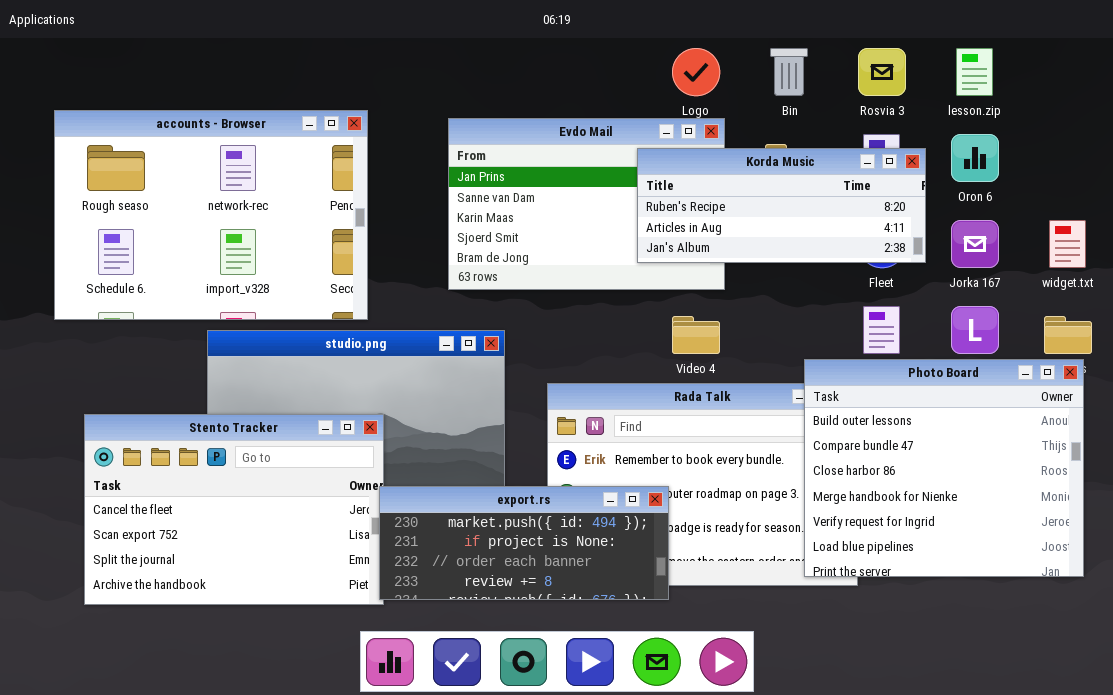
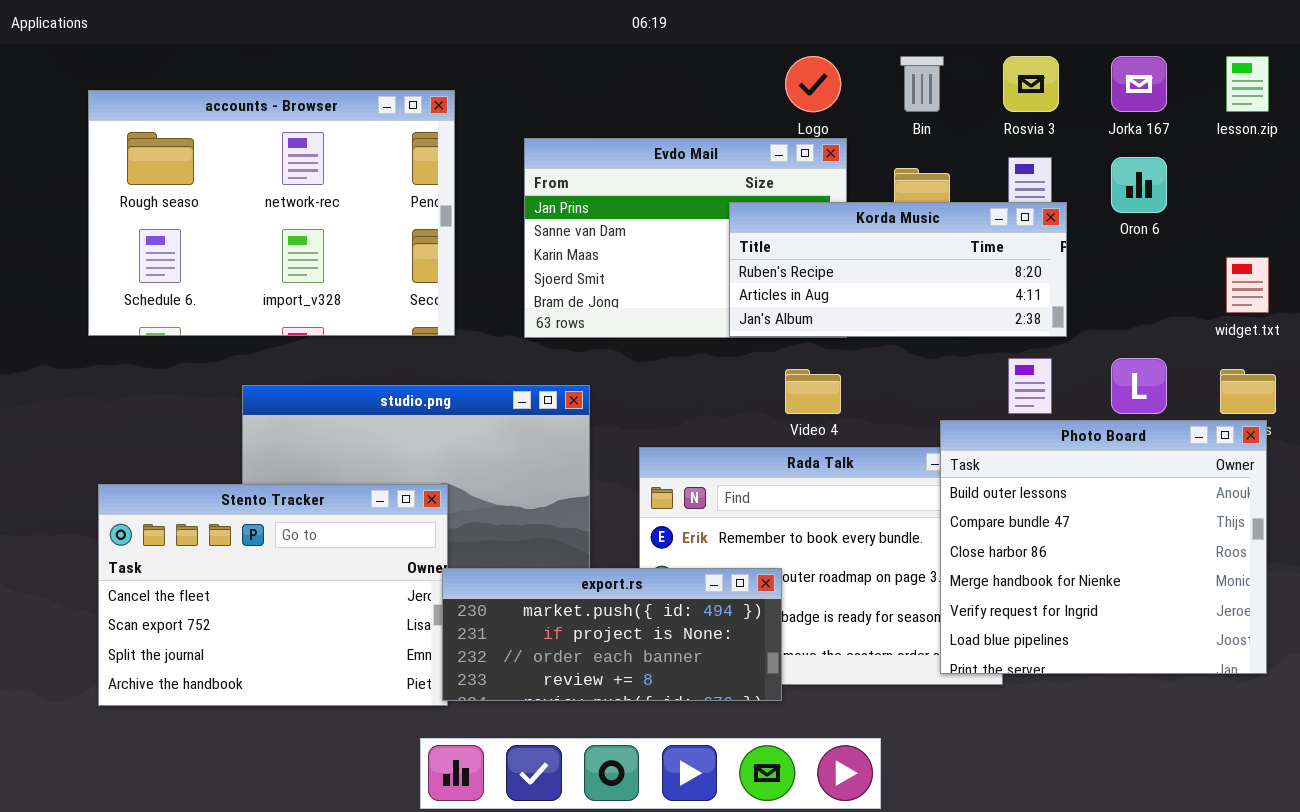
lesson.zip: [956,48,993,96] -> [1226,56,1269,112], moved
accounts - Browser: [54,110,368,320] -> [88,90,455,336], moved
Korda Music: [637,148,926,263] -> [729,202,1067,337], moved
Jorka 167: [951,220,999,268] -> [1111,56,1167,112], moved

